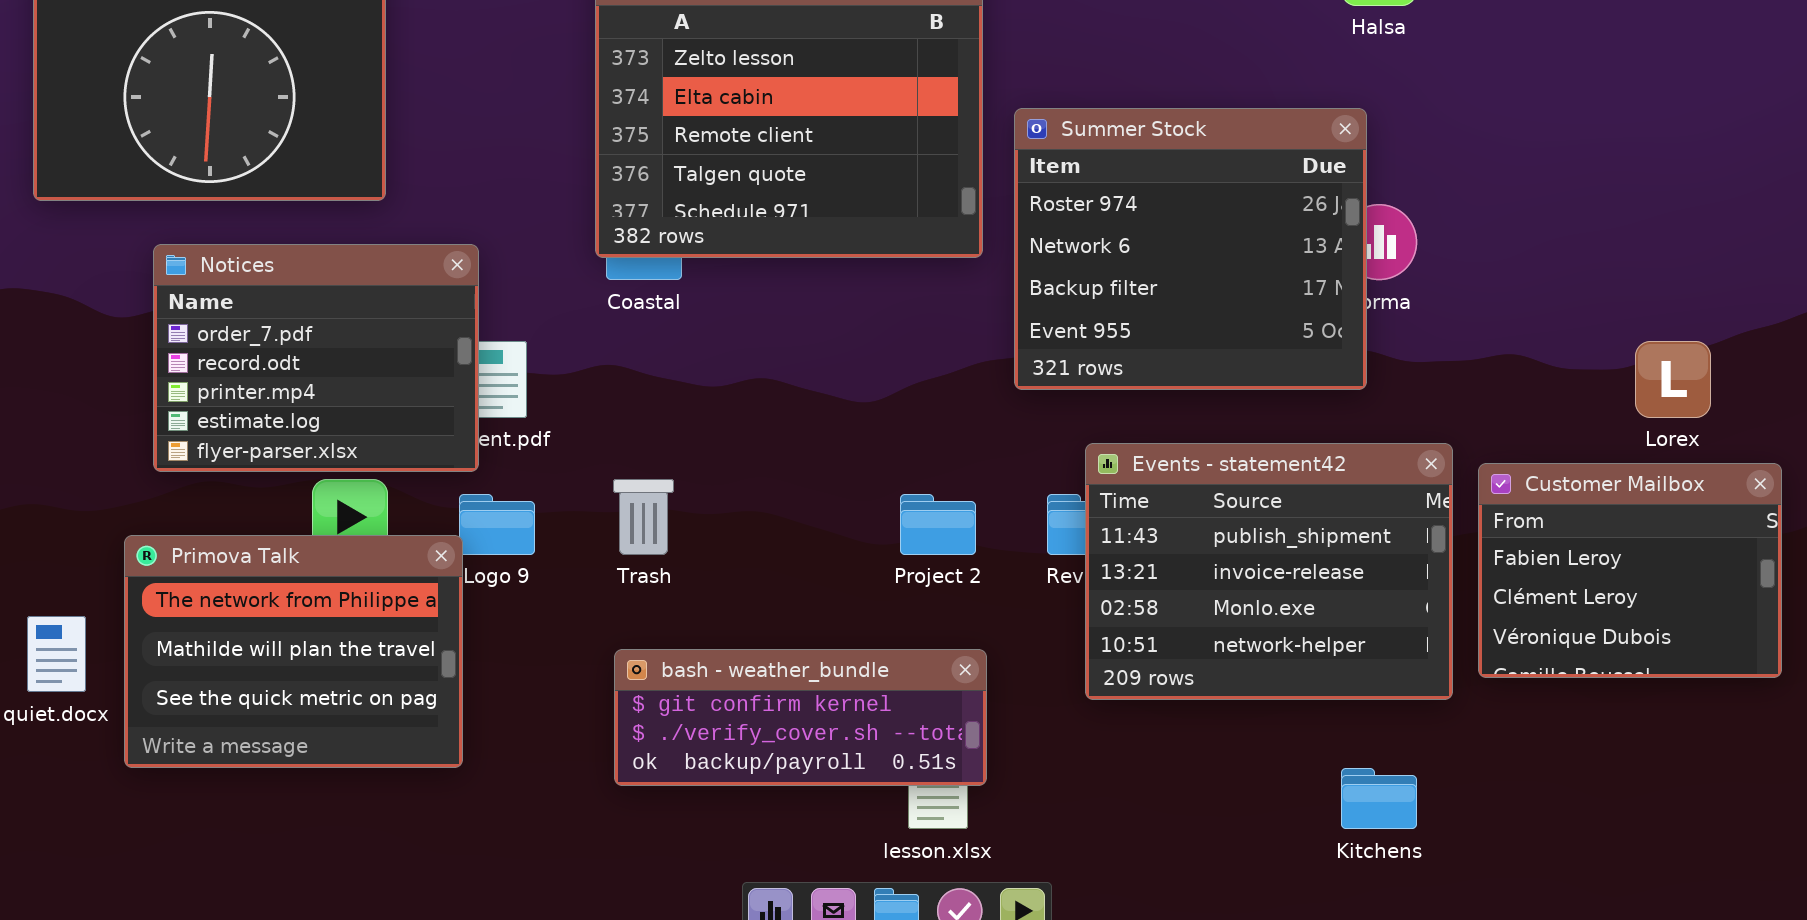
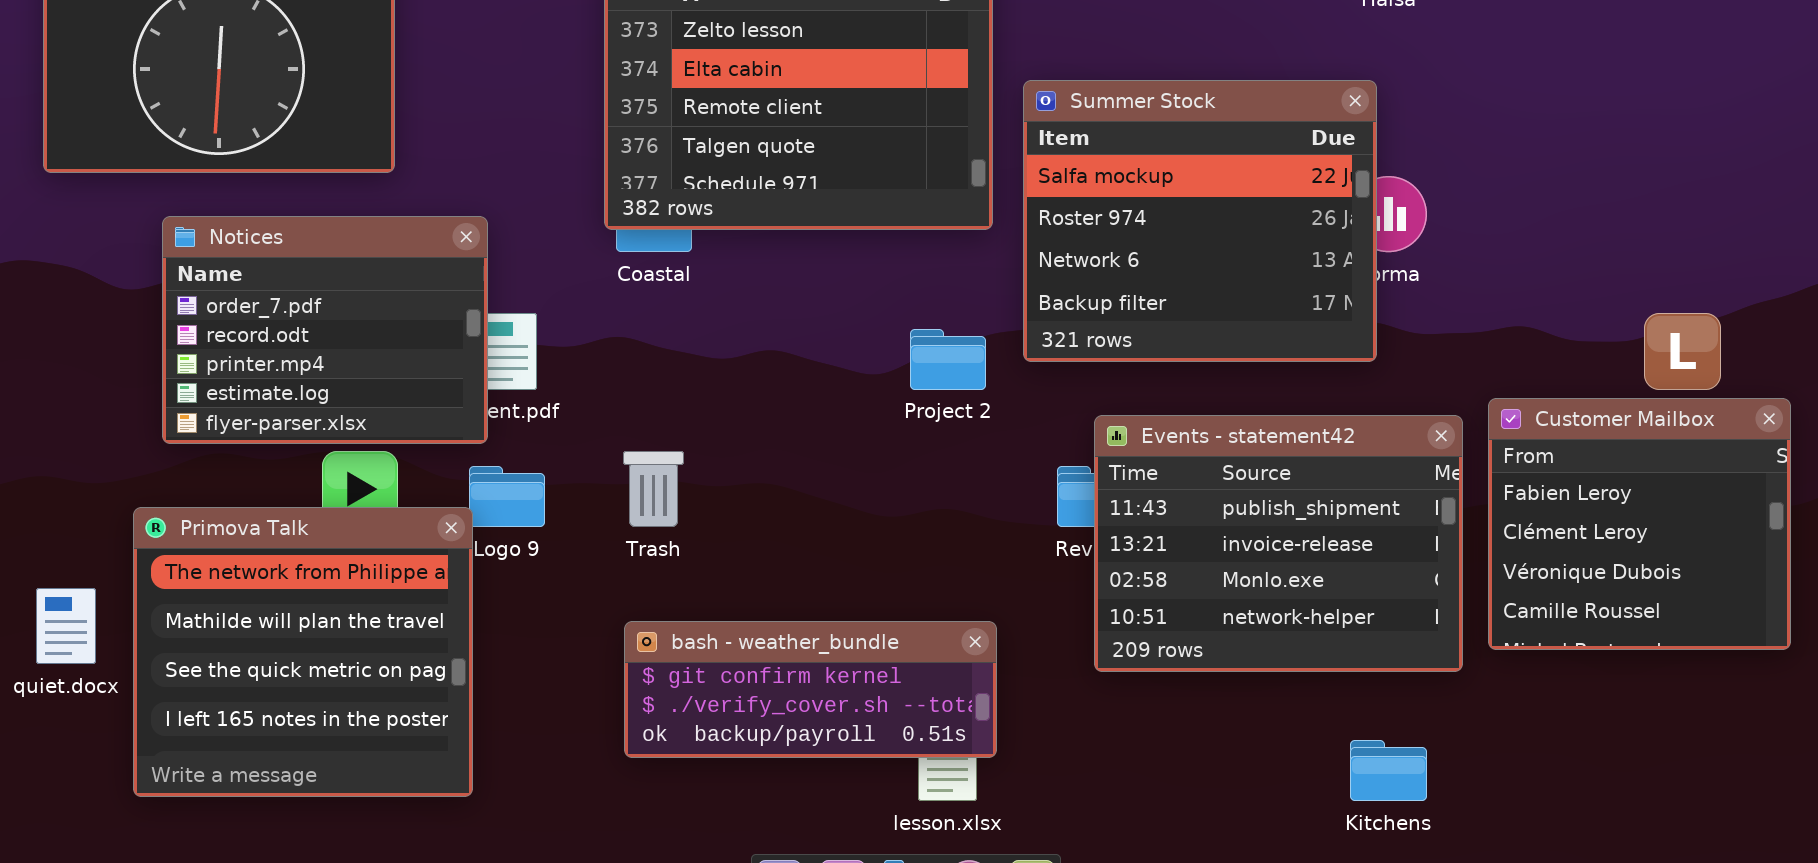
Summer Stock: [1014,108,1367,390] -> [1023,80,1377,362], scrolled up 1 row
Customer Mailbox: [1478,463,1782,678] -> [1488,398,1791,650], resized
Project 2: [900,494,976,555] -> [910,329,986,390], moved
Primova Talk: [124,535,463,768] -> [133,507,473,797], resized

